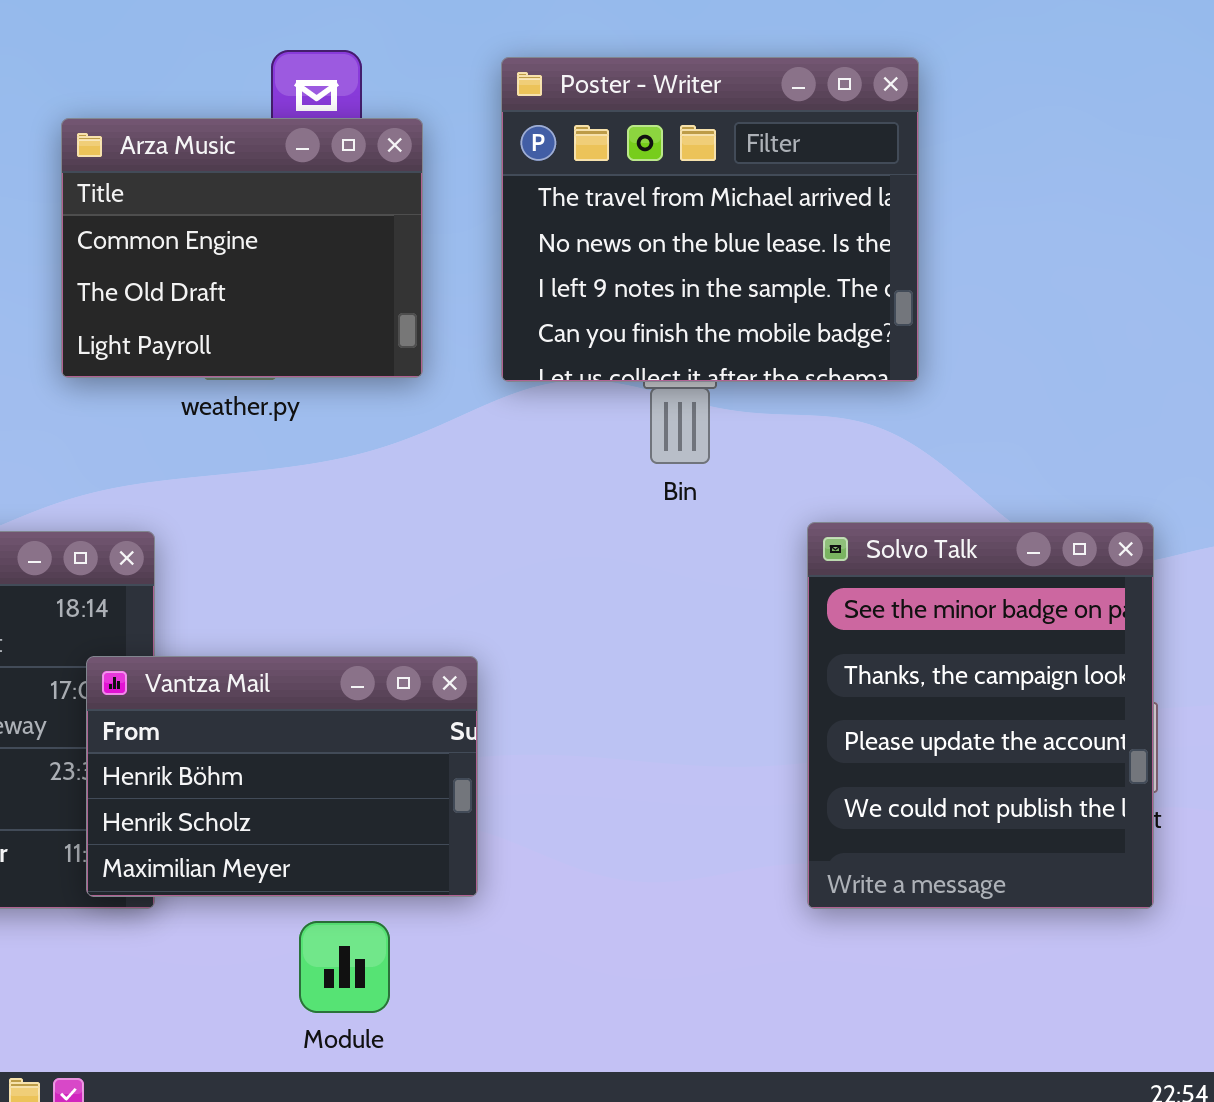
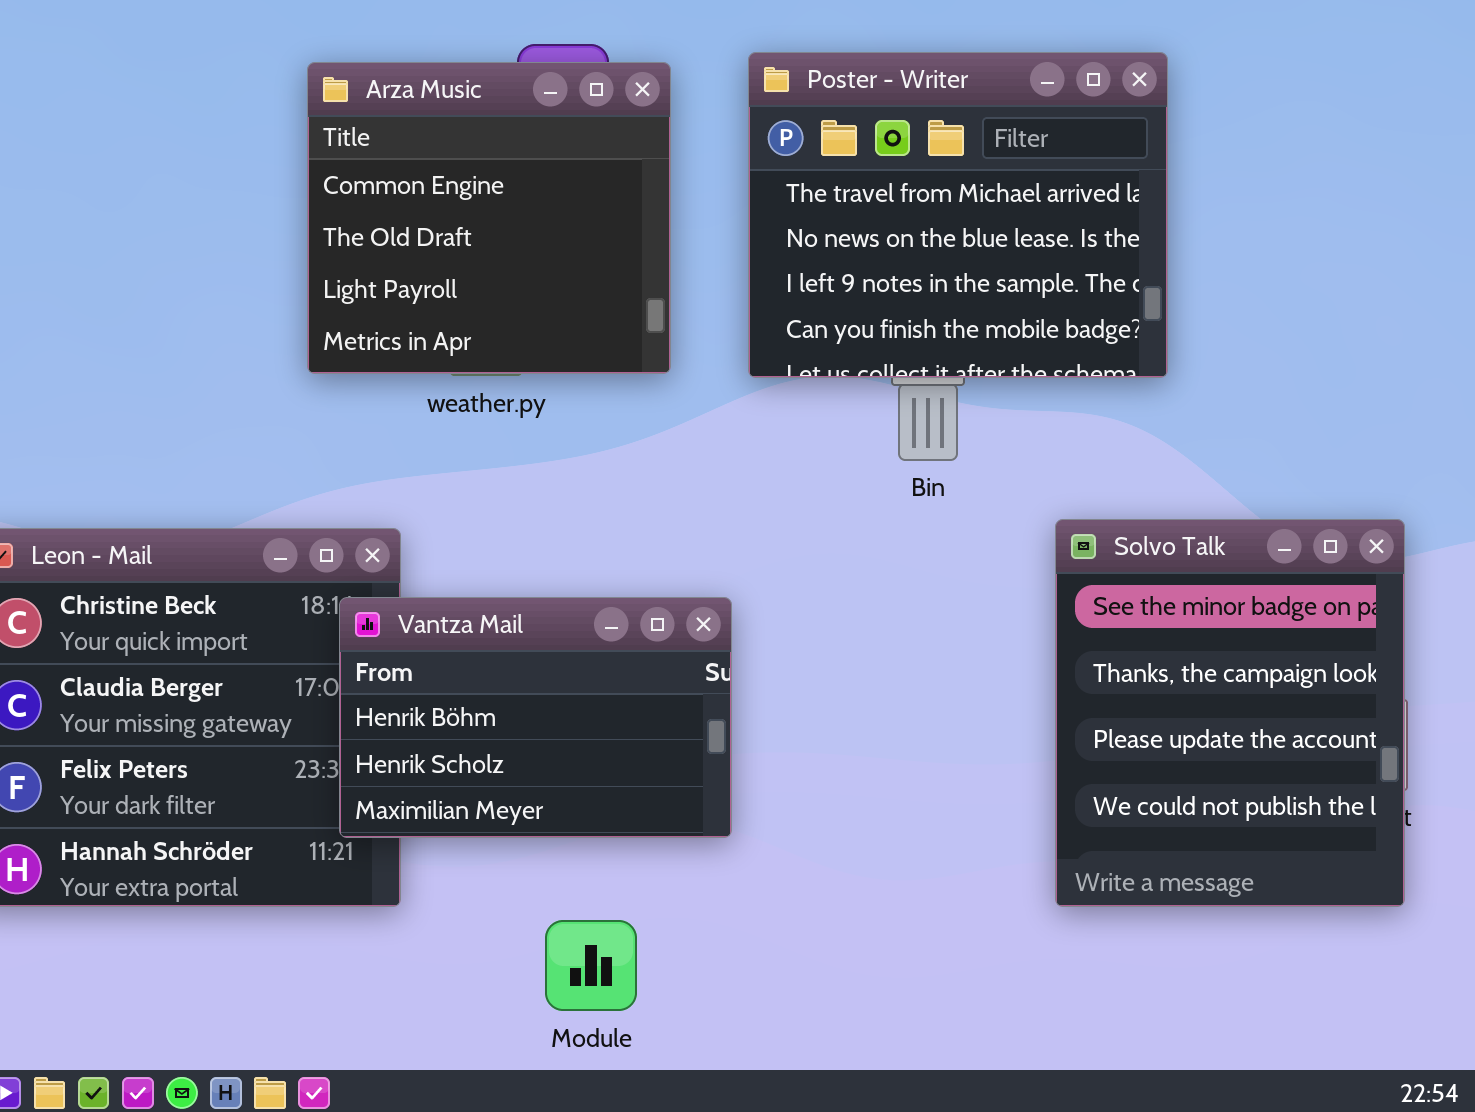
Arza Music: [61,118,423,378] -> [307,62,671,374], resized
Vantza Mail: [86,656,478,897] -> [339,597,732,838], moved

